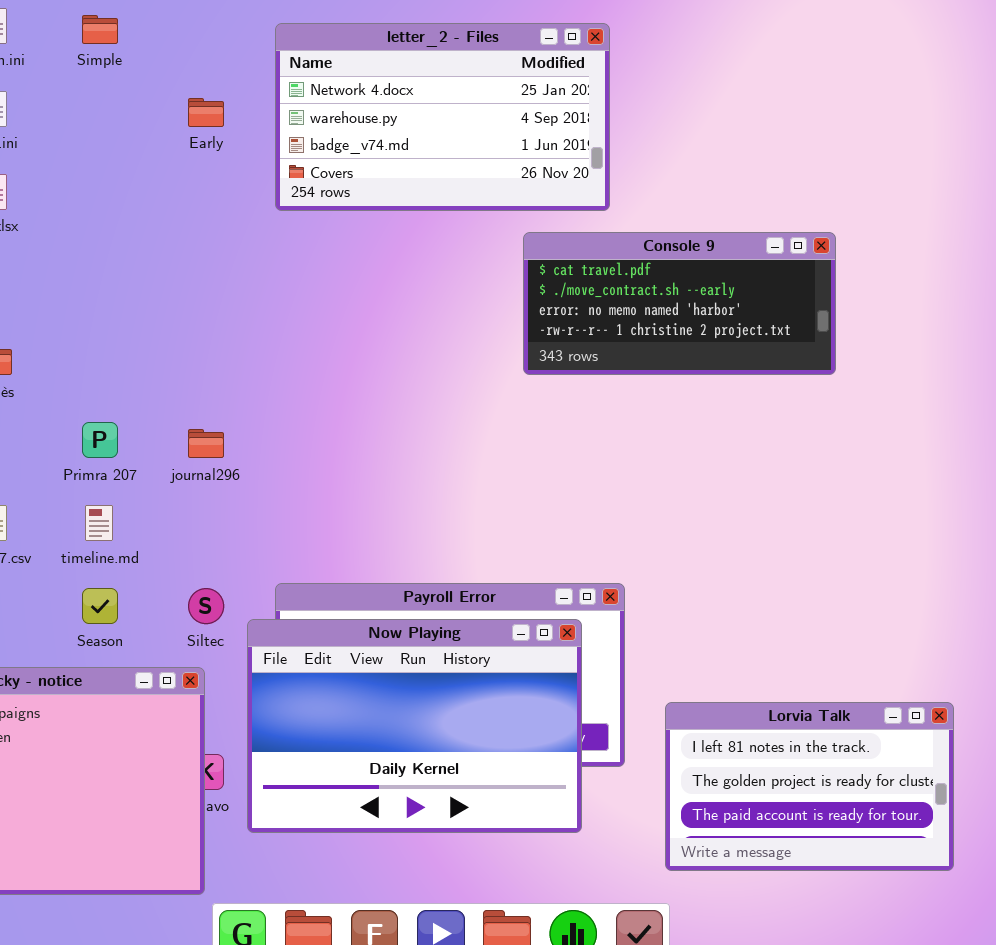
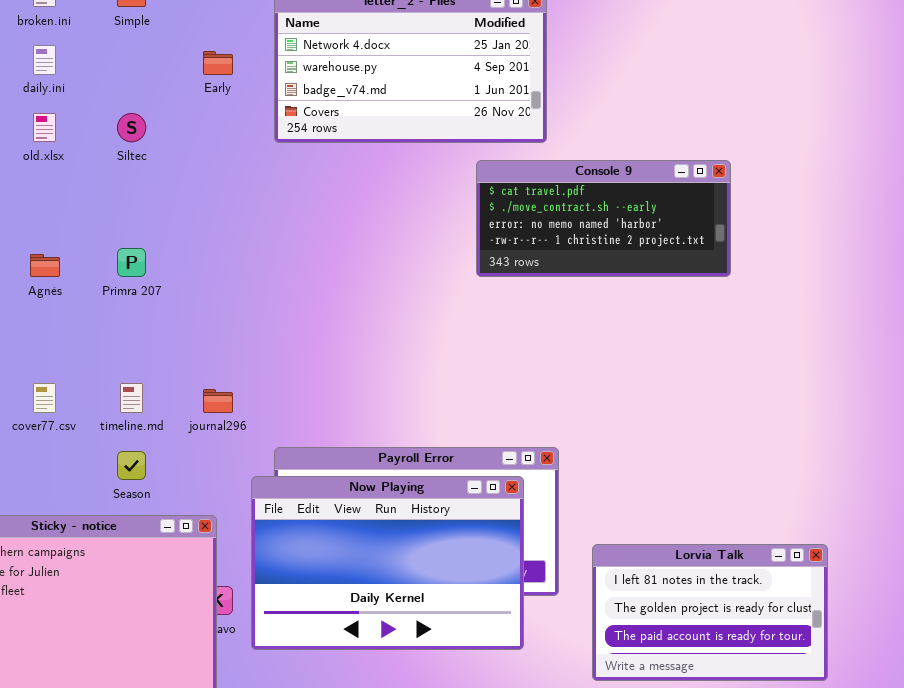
Primra 207: [82,422,118,458] -> [117,248,146,277], moved
journal296: [188,429,224,458] -> [203,389,233,413], moved
Siltec: [188,588,224,624] -> [117,113,146,142], moved

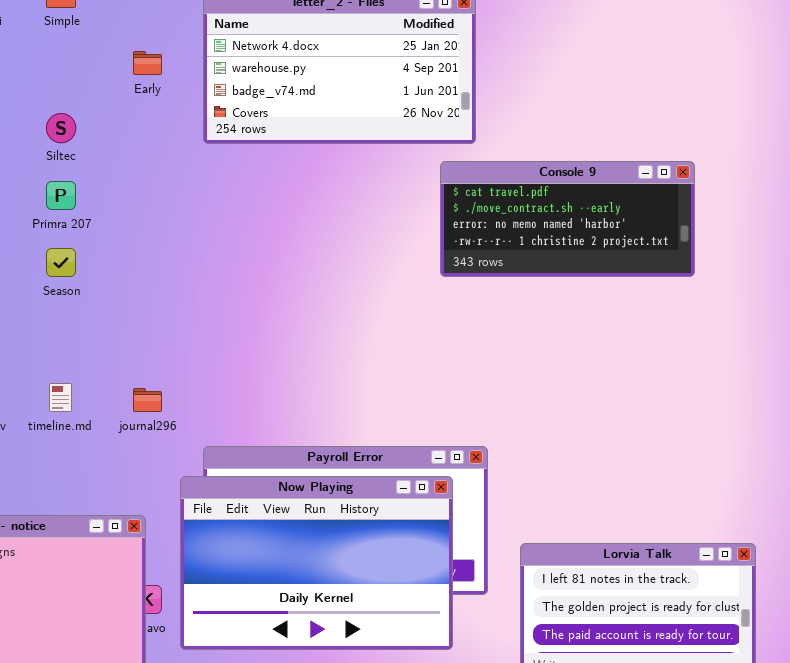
Console 9: [476,160,731,277] -> [440,161,695,277], moved
Primra 207: [117,248,146,277] -> [46,181,76,210], moved
Season: [117,451,146,480] -> [46,248,76,277], moved

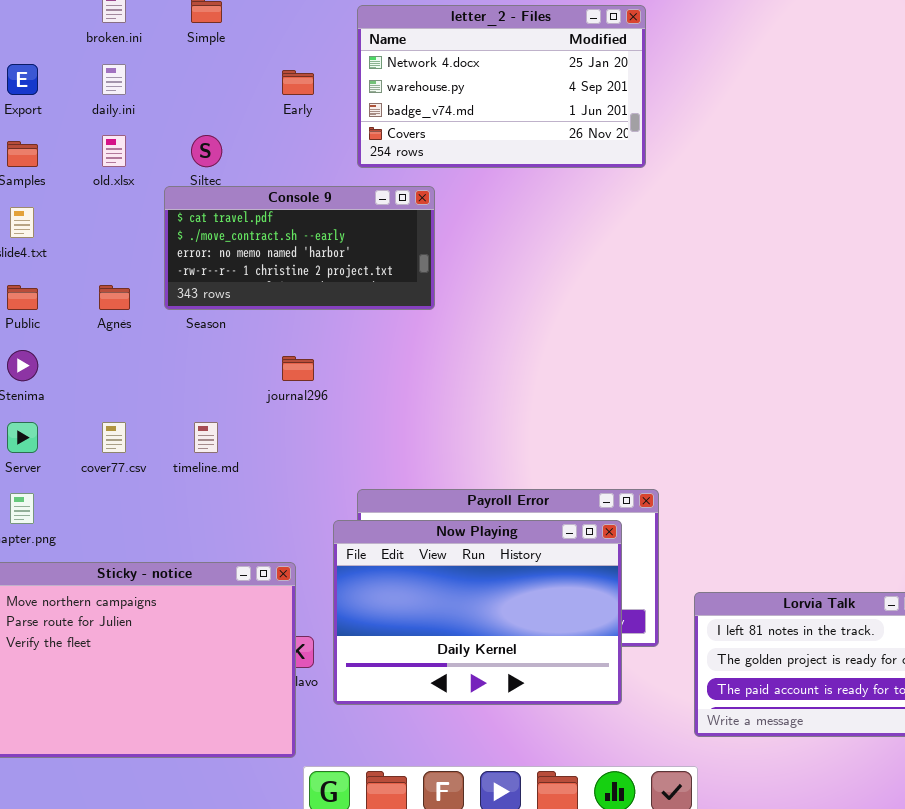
Console 9: [440,161,695,277] -> [164,186,435,310], moved
journal296: [133,388,162,412] -> [282,356,314,381], moved

